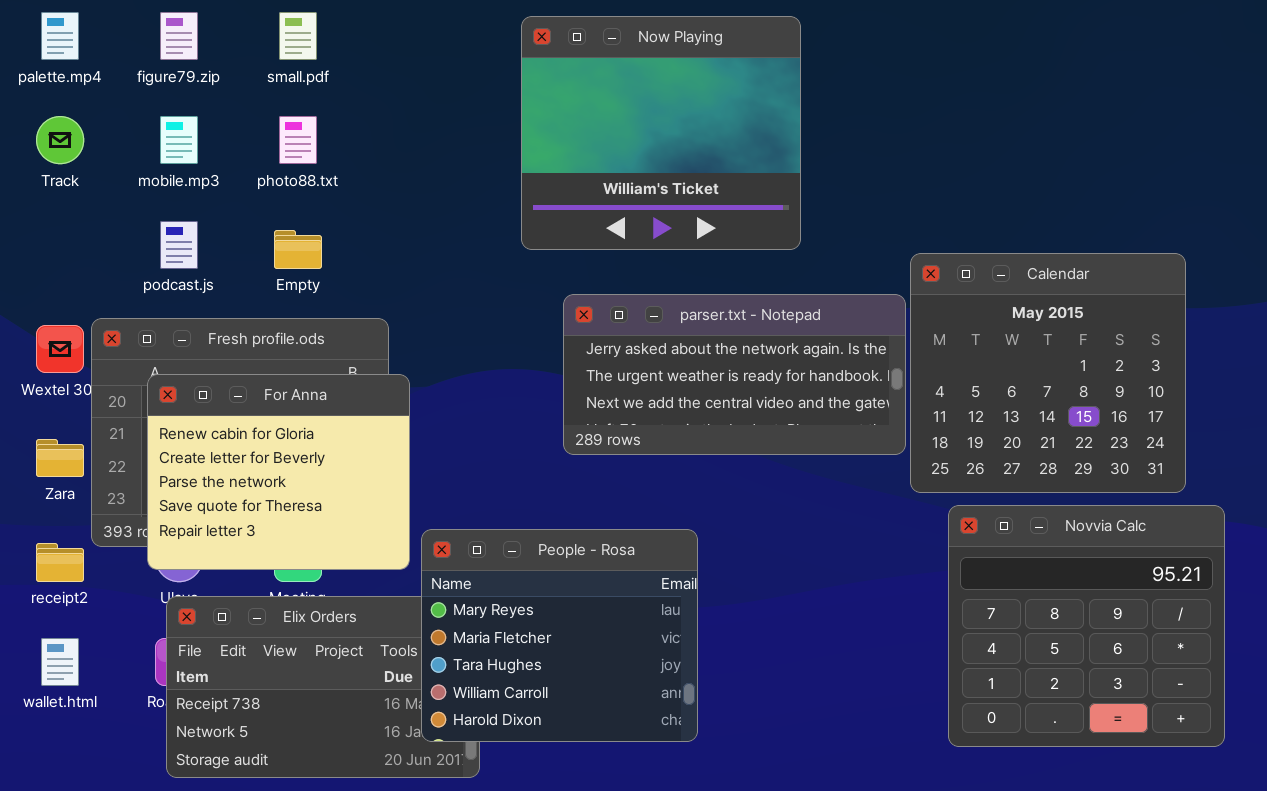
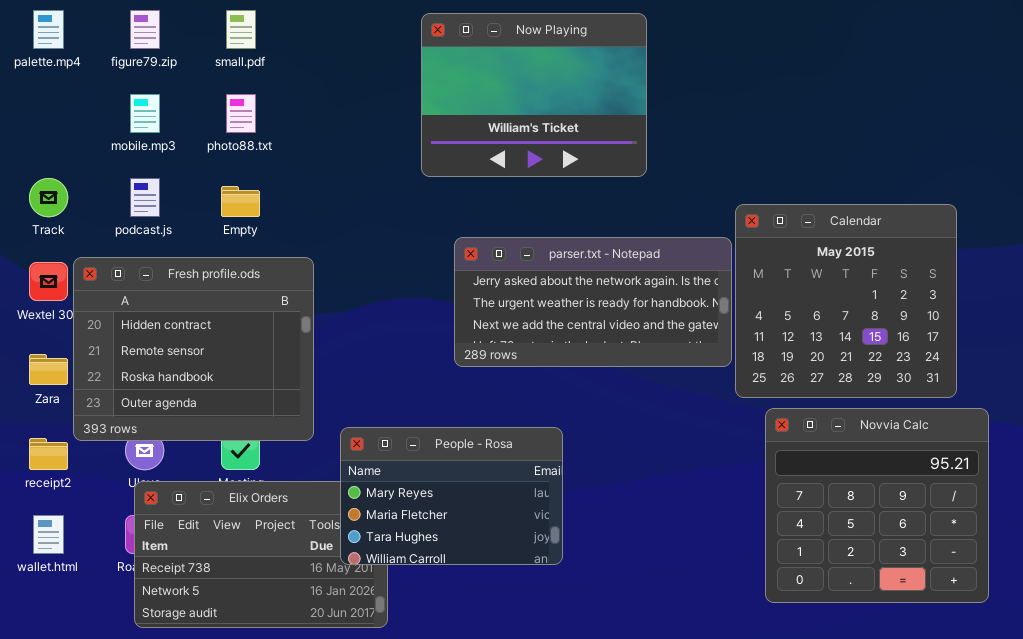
Now Playing: [521,16,801,250] -> [421,13,647,177], resized
Track: [36,116,84,164] -> [29,178,68,217], moved
For Anna: [147,374,410,570] -> none, closed
People - Rosa: [421,529,698,742] -> [340,427,563,565], resized

